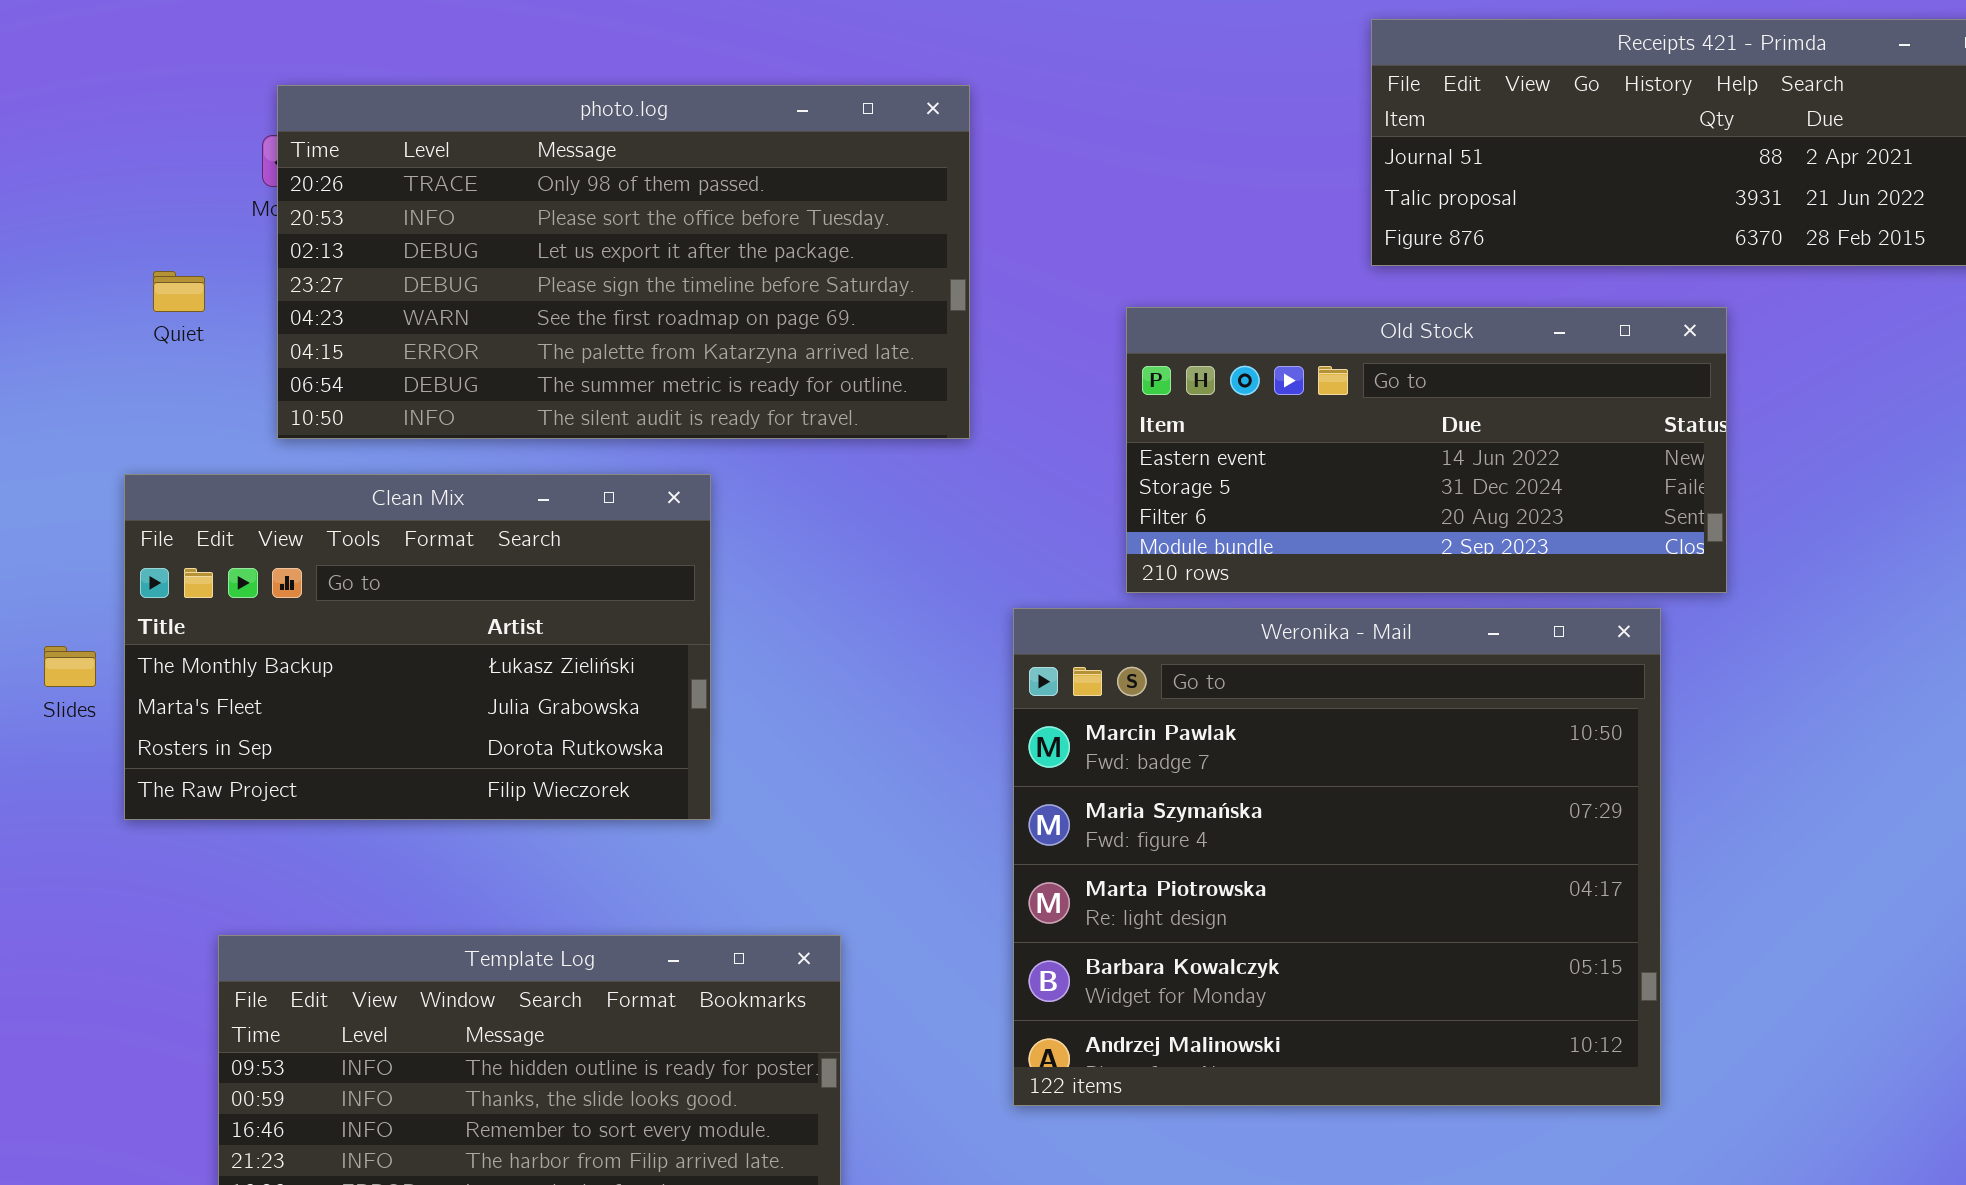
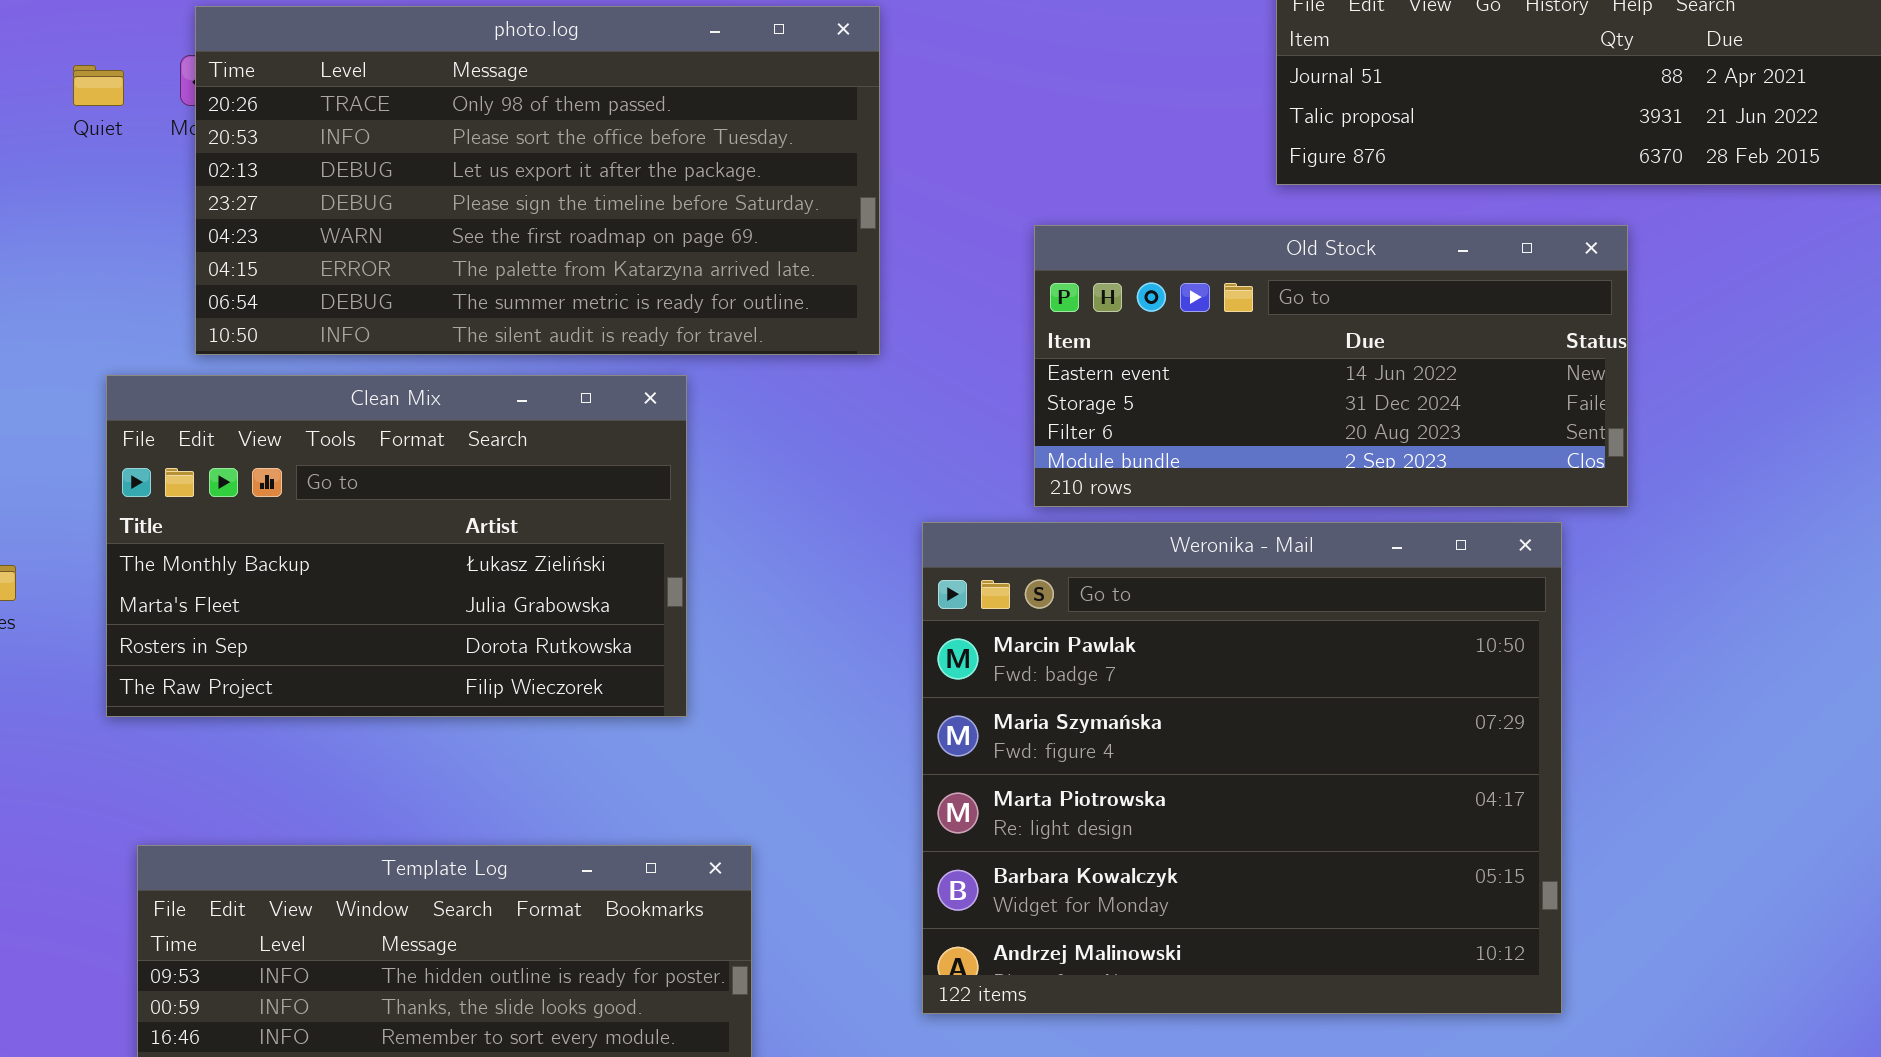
Quiet: [153,271,205,312] -> [73,65,124,106], moved
Clean Mix: [124,474,711,820] -> [106,375,687,717], moved

